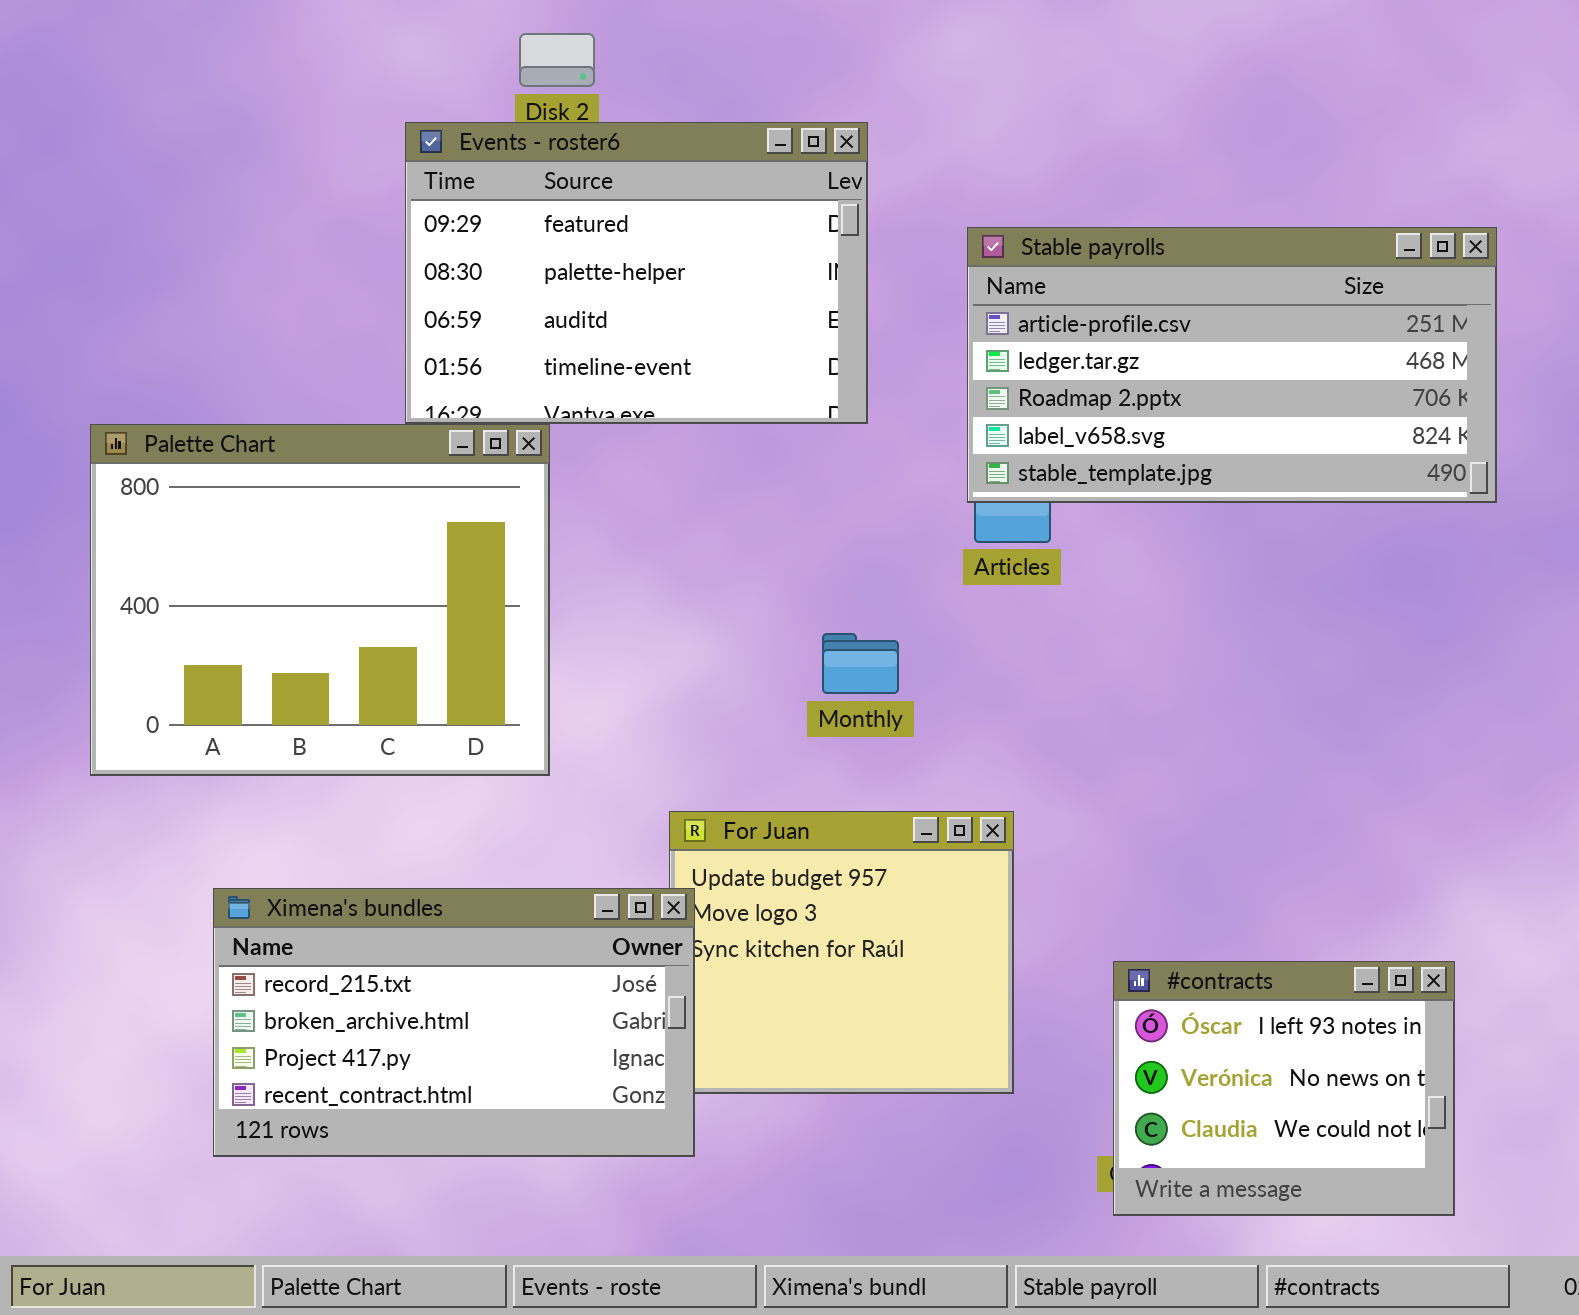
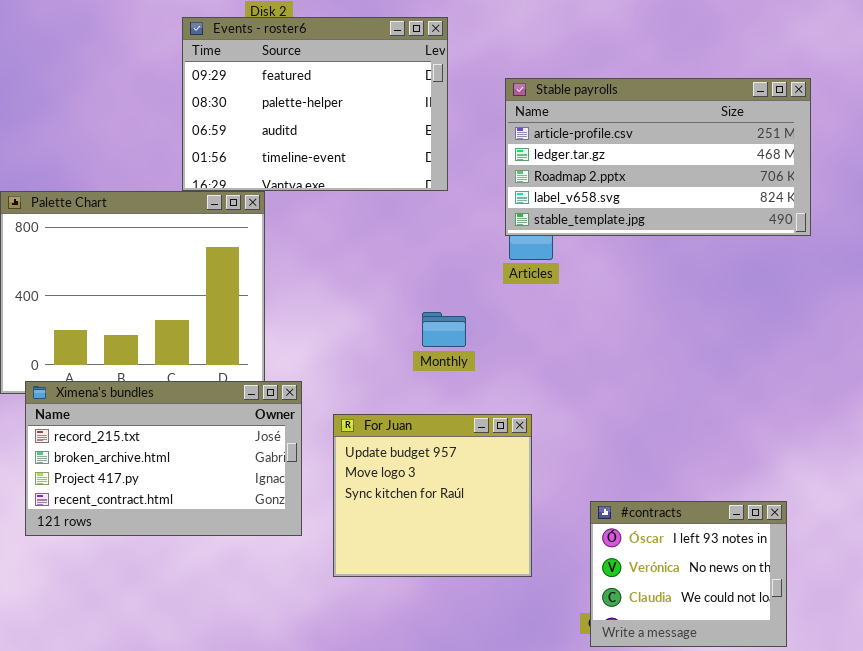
Ximena's bundles: [213,888,695,1157] -> [25,381,302,536], moved

